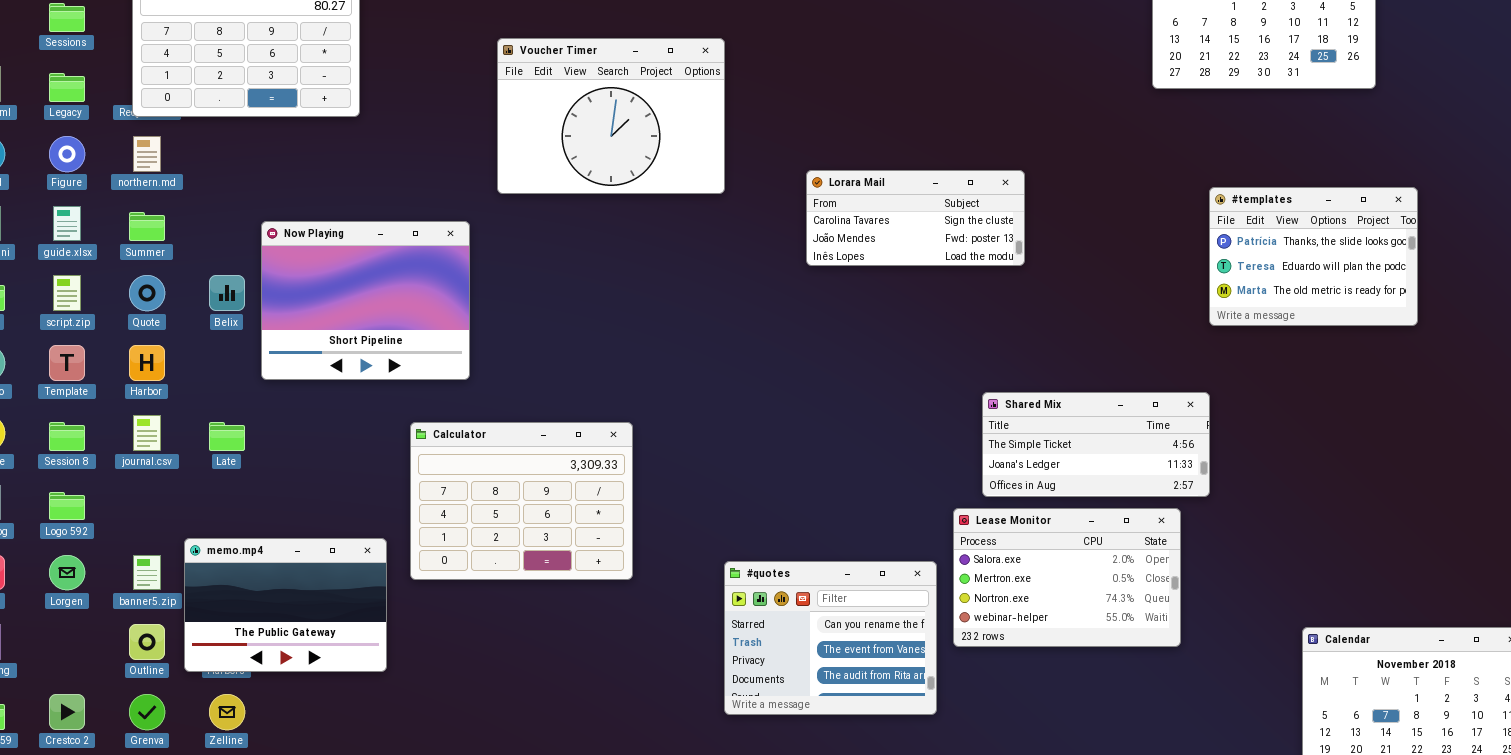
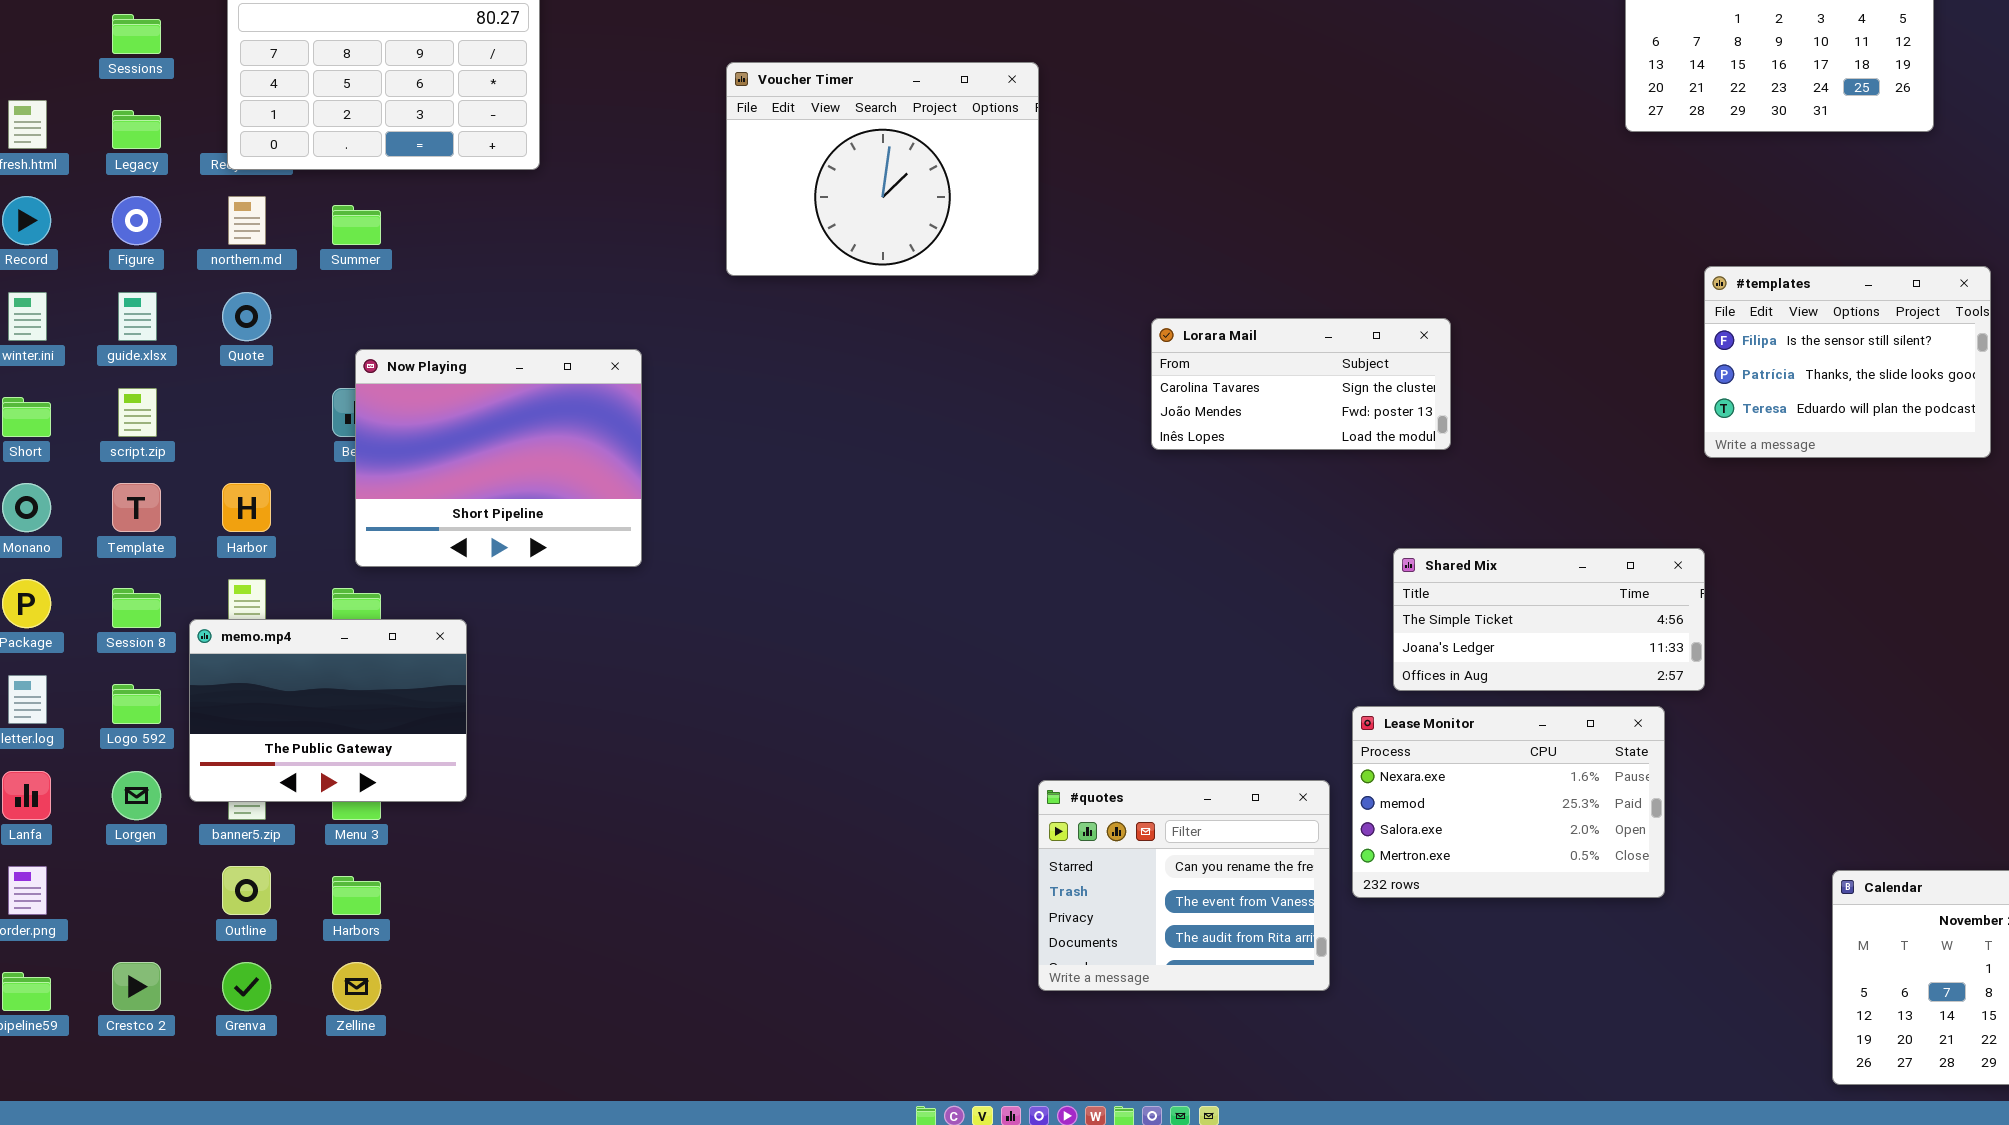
Lorara Mail: [806,170,1025,266] -> [1151,318,1451,450], moved
#templates: [1209,187,1418,326] -> [1704,266,1991,458], scrolled up 1 row
Summer: [129,212,165,241] -> [332,205,381,245], moved
Now Playing: [261,221,470,380] -> [355,349,642,567], moved
Quote: [129,275,165,311] -> [222,292,271,341], moved
Calculator: [410,422,633,580] -> none, closed
Lease Monitor: [953,508,1181,647] -> [1352,706,1665,898], scrolled up 2 rows
memo.mp4: [184,538,387,672] -> [189,619,467,802], moved

